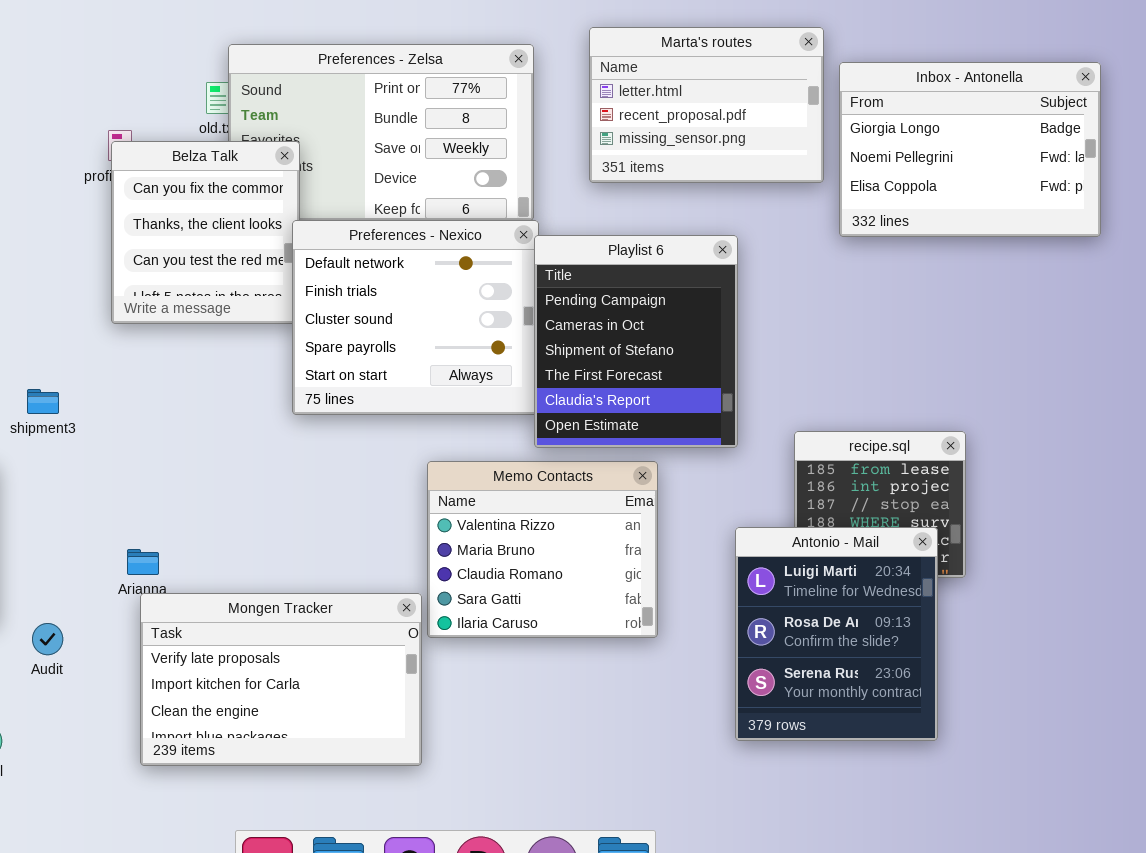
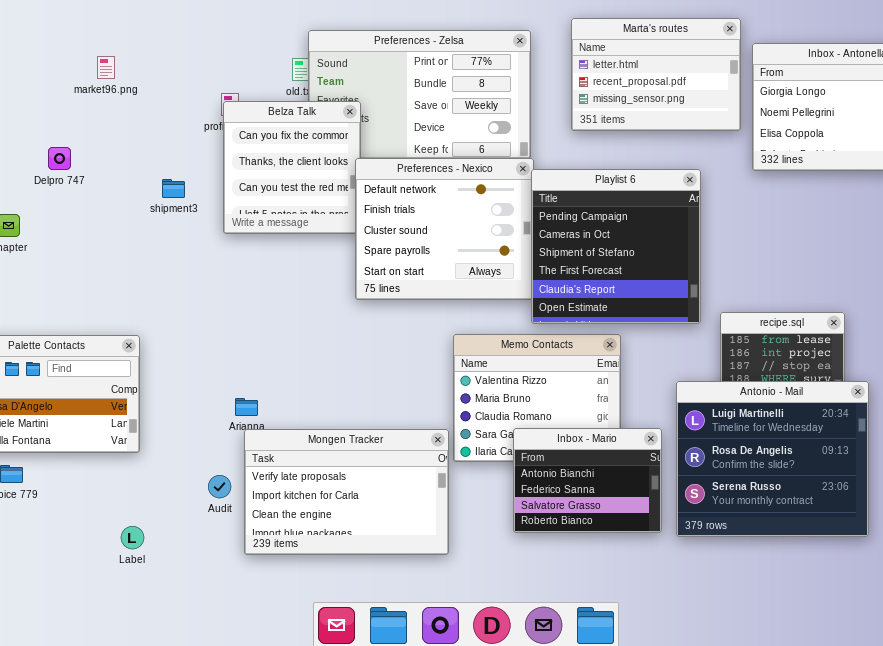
Playlist 6: [534,235,738,448] -> [531,169,701,324], resized
shipment3: [27,389,59,414] -> [162,179,185,198], moved
Antonio - Mail: [735,527,938,741] -> [676,381,869,537], resized
Inbox - Mario: none -> [513,428,662,533], opened
Audit: [32,623,63,655] -> [208,475,231,498], moved

